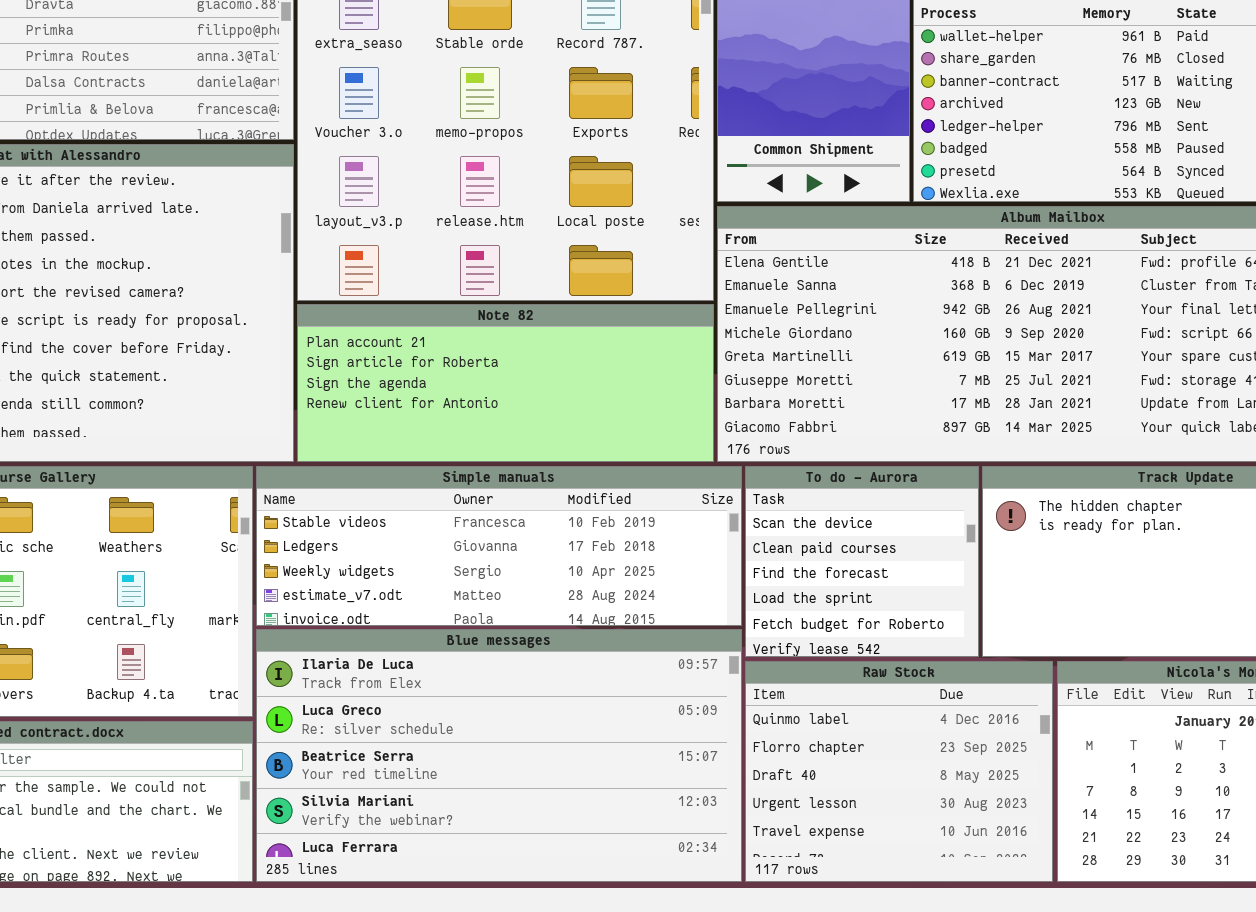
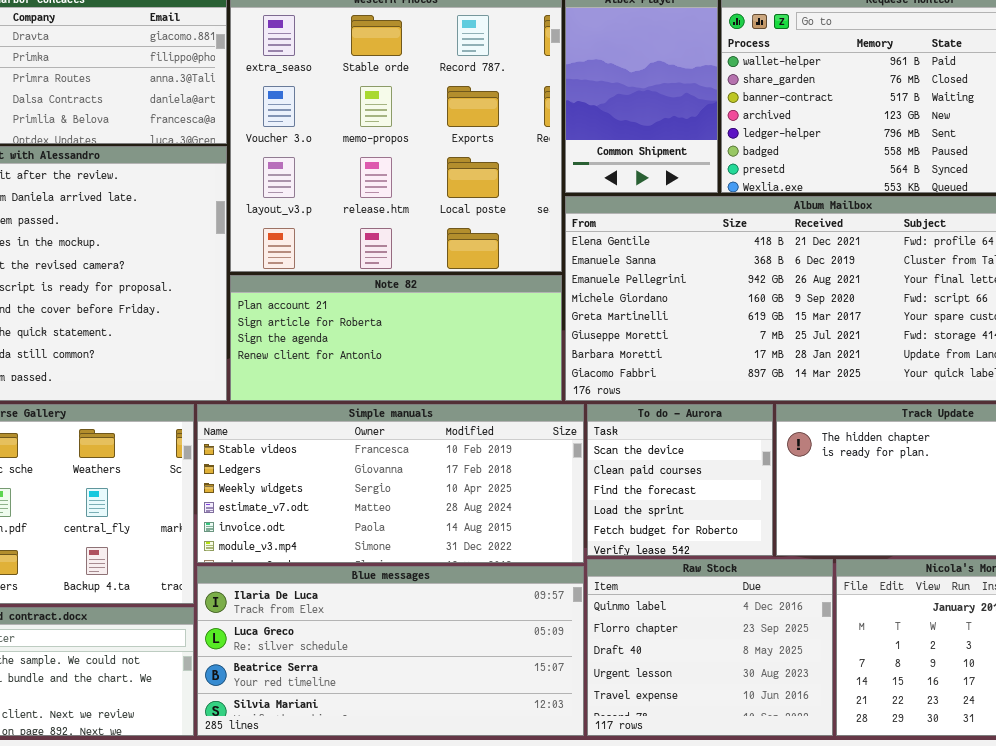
Simple manuals: [256,466,742,626] -> [197,404,584,563], resized
Blue messages: [256,629,742,882] -> [197,566,584,736], resized

